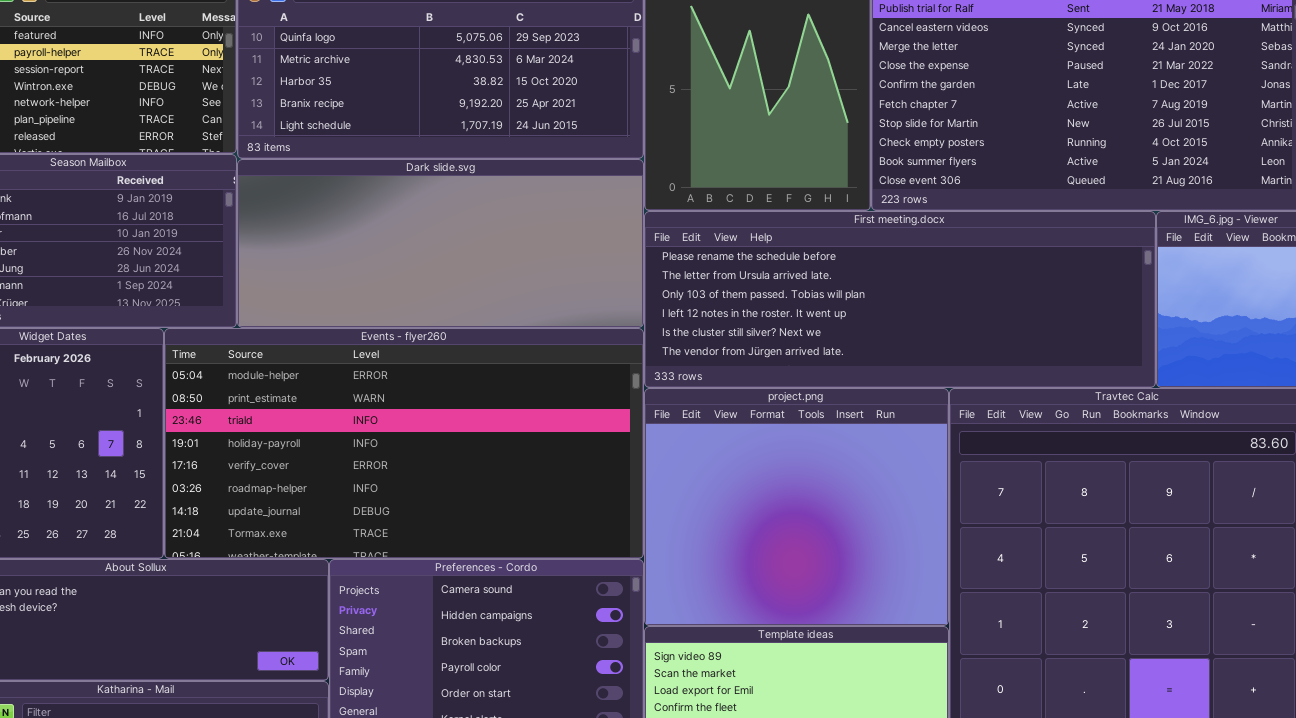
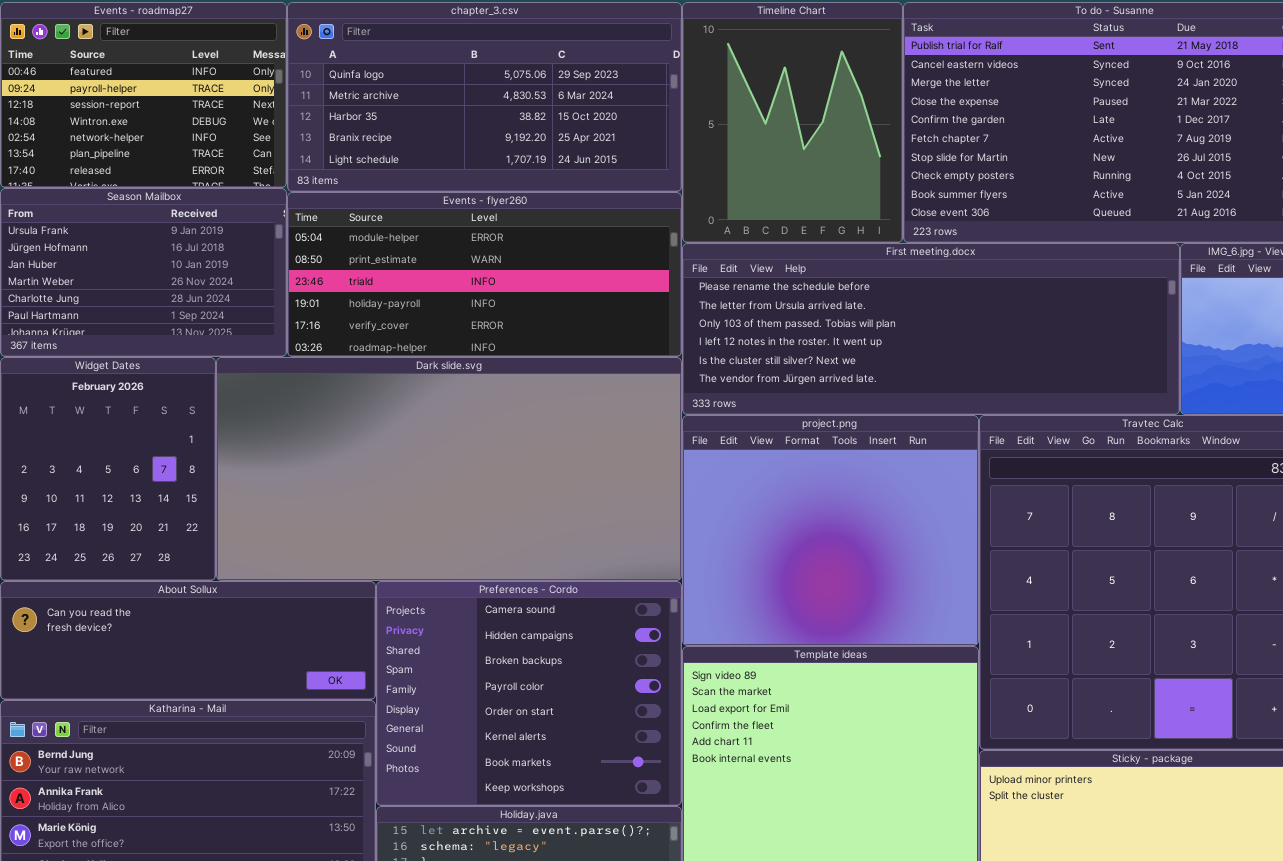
Dark slide.svg: [237,159,644,328] -> [216,357,682,581], moved, resized
Events - flyer260: [164,328,644,559] -> [287,192,682,357], moved, resized

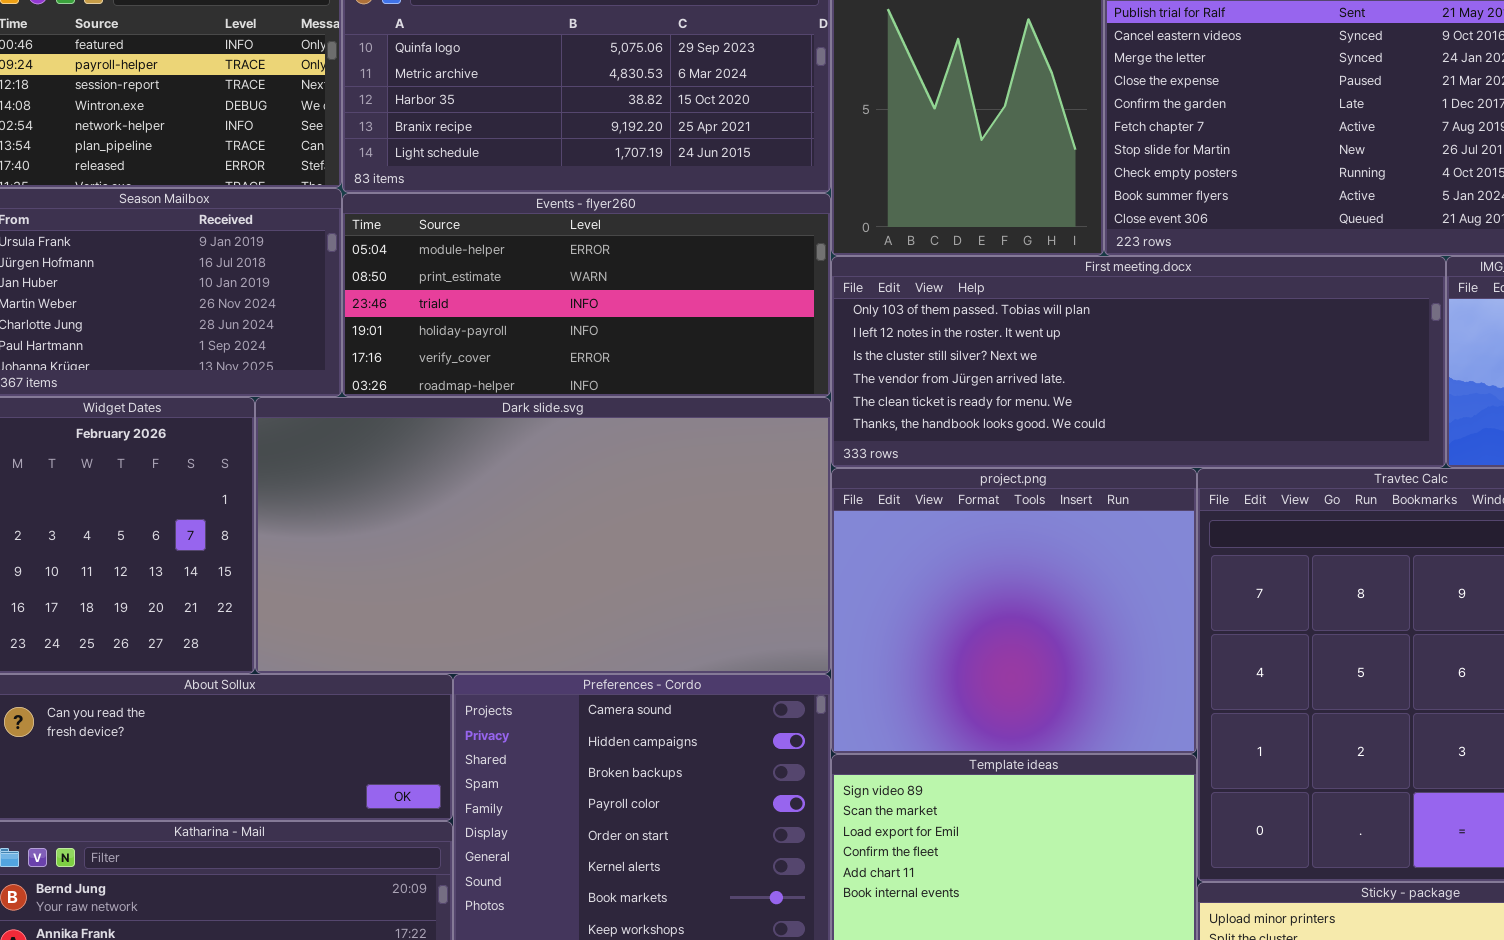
First meeting.docx: [682,243,1180,415] -> [831,256,1446,468], scrolled down 2 rows

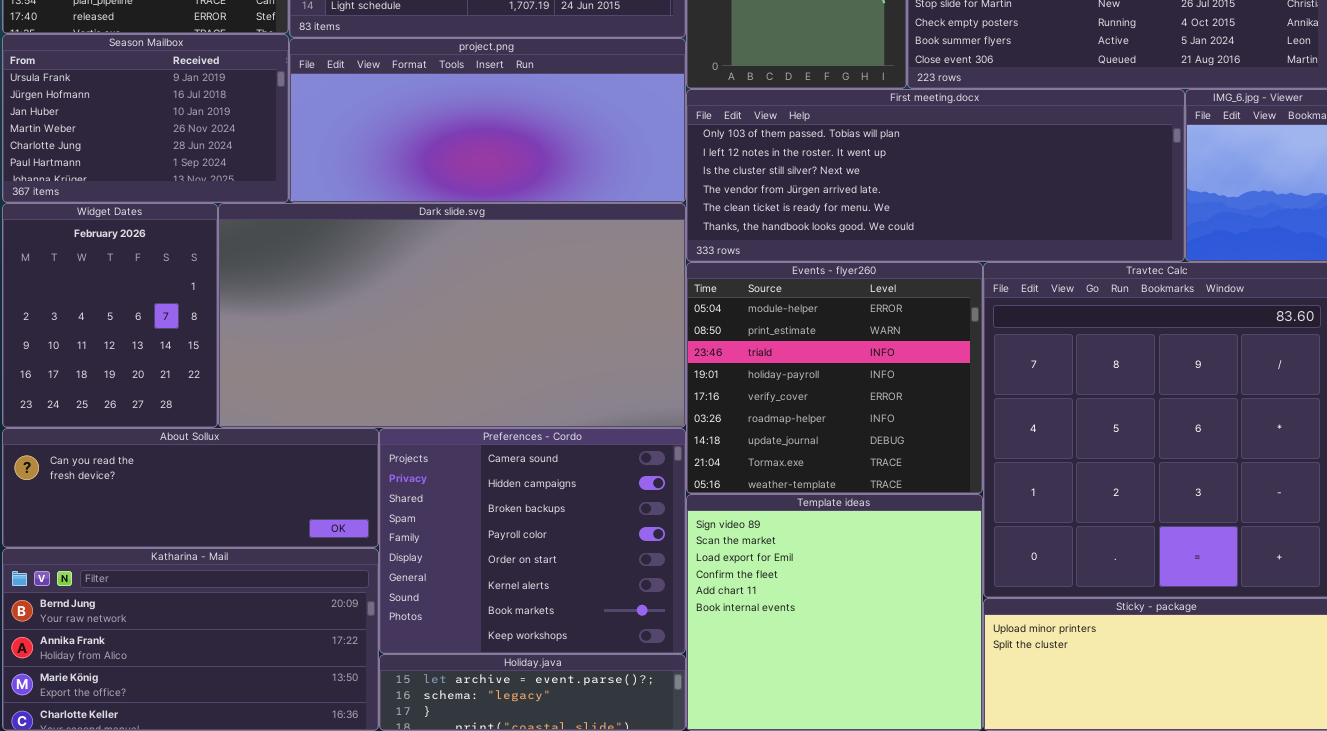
Events - flyer260: [342,193,831,397] -> [686,262,983,494], moved, resized
project.png: [831,468,1197,754] -> [289,38,686,203], moved, resized

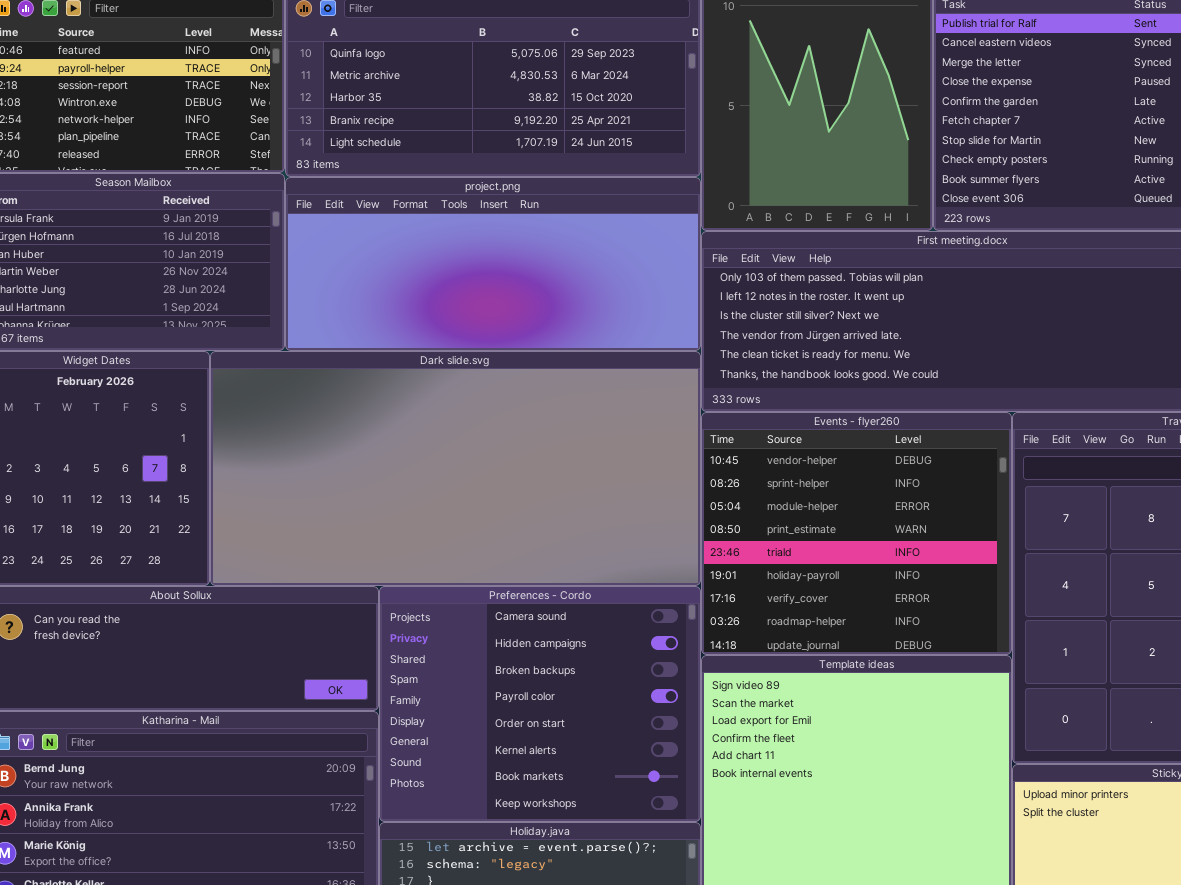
Events - flyer260: [686,262,983,494] -> [701,412,1012,655], scrolled up 2 rows

